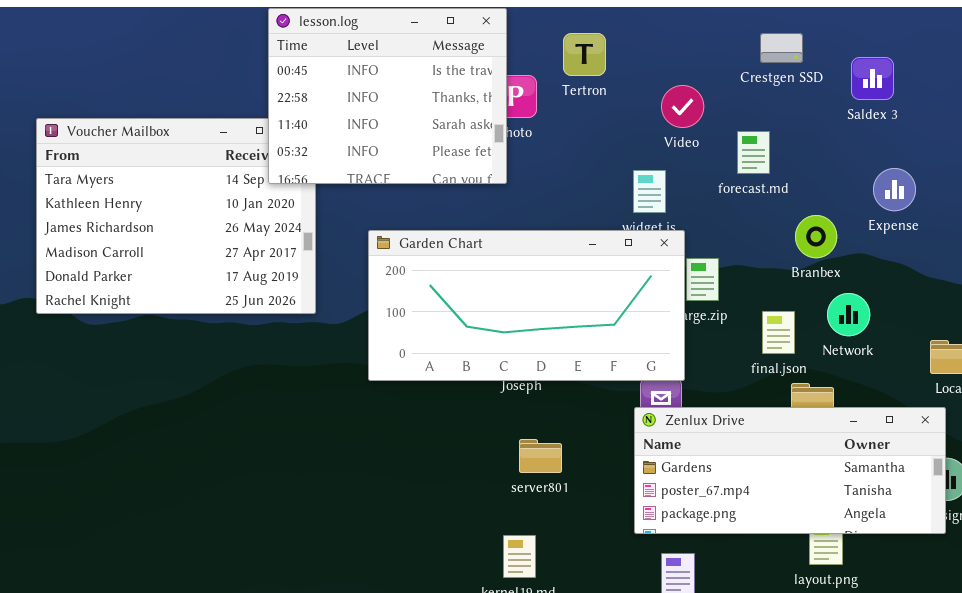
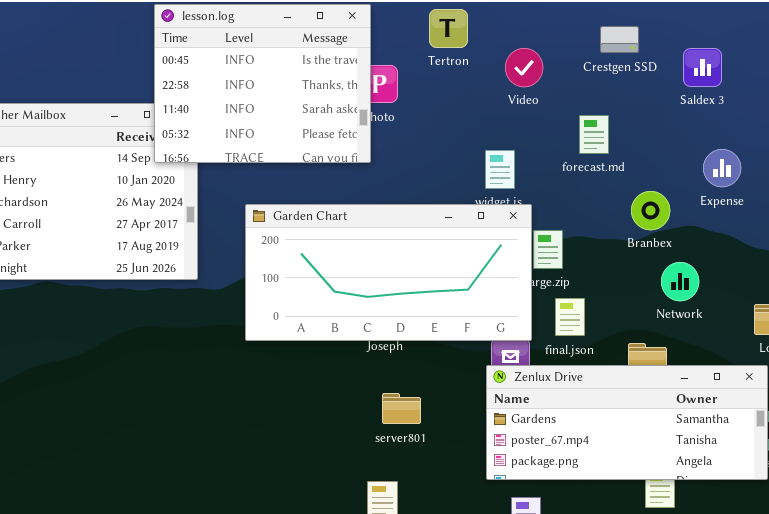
Tertron: [563,33,606,76] -> [429,9,468,48], moved
Video: [661,85,704,128] -> [505,48,543,87], moved
final.json: [762,311,795,354] -> [555,298,585,336], moved

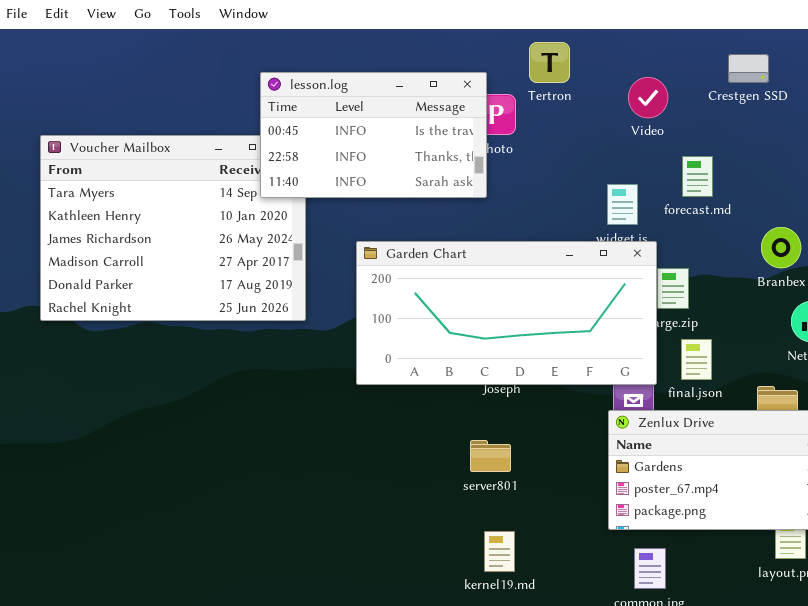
lesson.log: [154,4,371,163] -> [260,72,487,198], resized
Tertron: [429,9,468,48] -> [529,42,570,83], moved
forecast.md: [579,115,609,154] -> [682,156,713,197], moved
server801: [382,393,421,424] -> [470,440,511,472], moved

